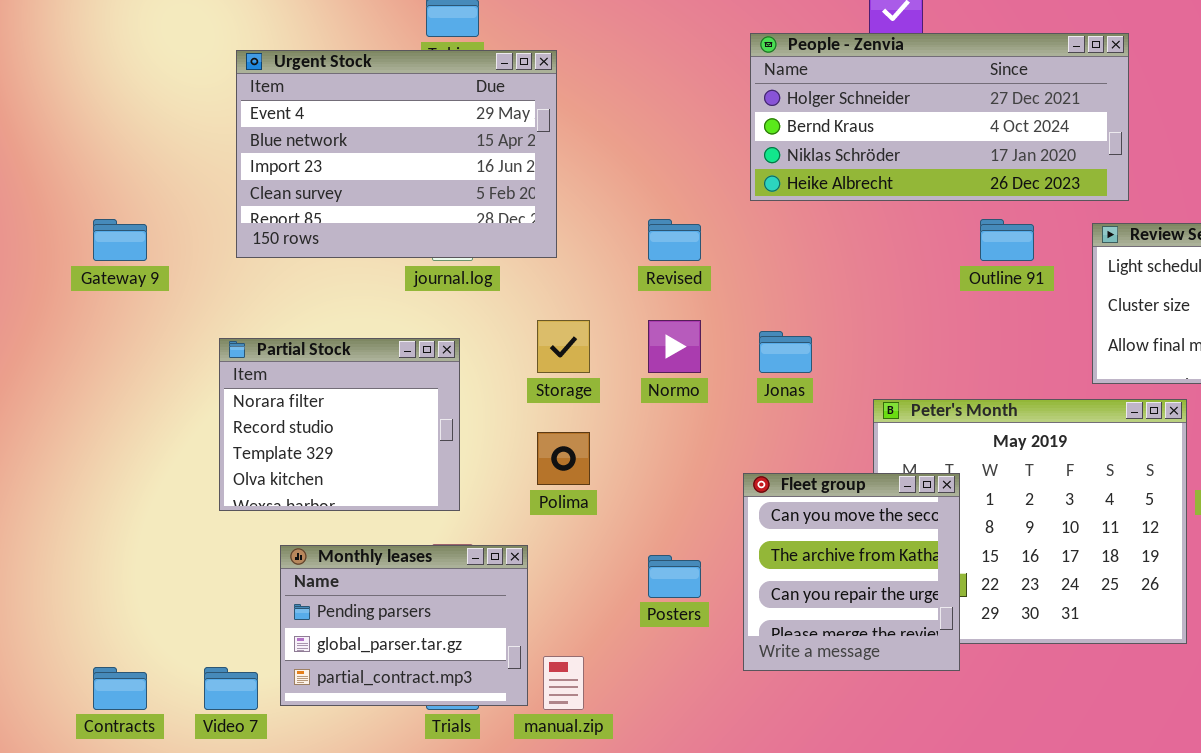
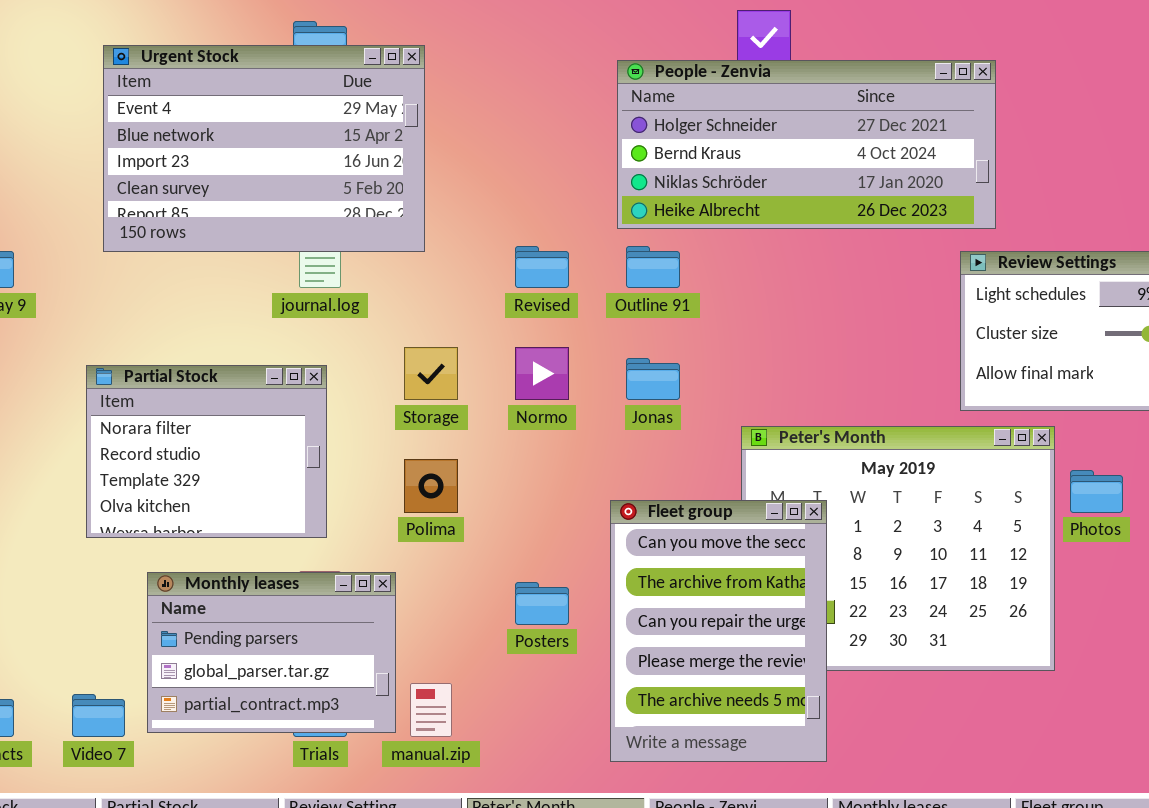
Urgent Stock: [236,50,557,258] -> [103,45,425,252], moved
Outline 91: [980,219,1034,261] -> [626,246,680,288], moved
Fleet group: [743,473,960,671] -> [610,500,827,762], resized

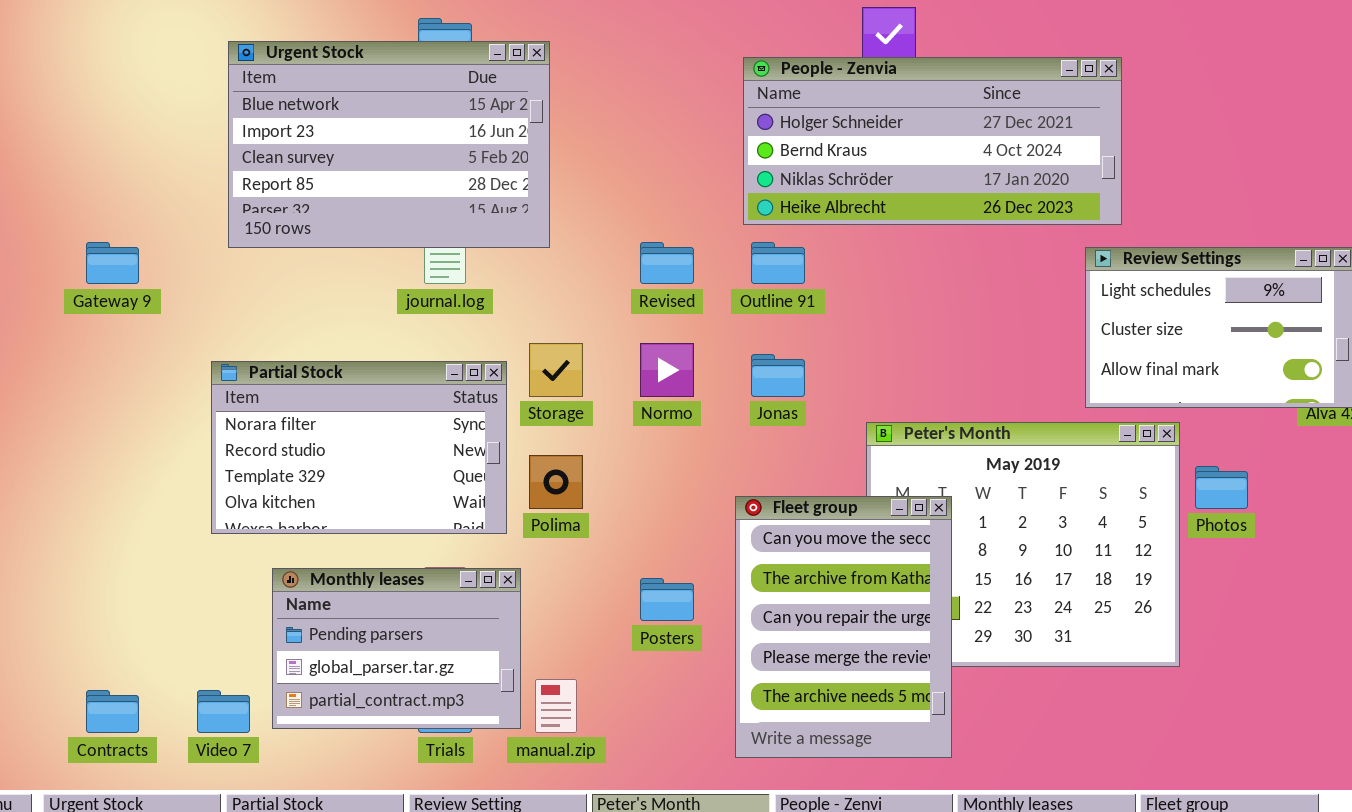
Urgent Stock: [103,45,425,252] -> [228,41,550,248], scrolled down 1 row
Partial Stock: [86,365,327,538] -> [211,361,507,534], resized

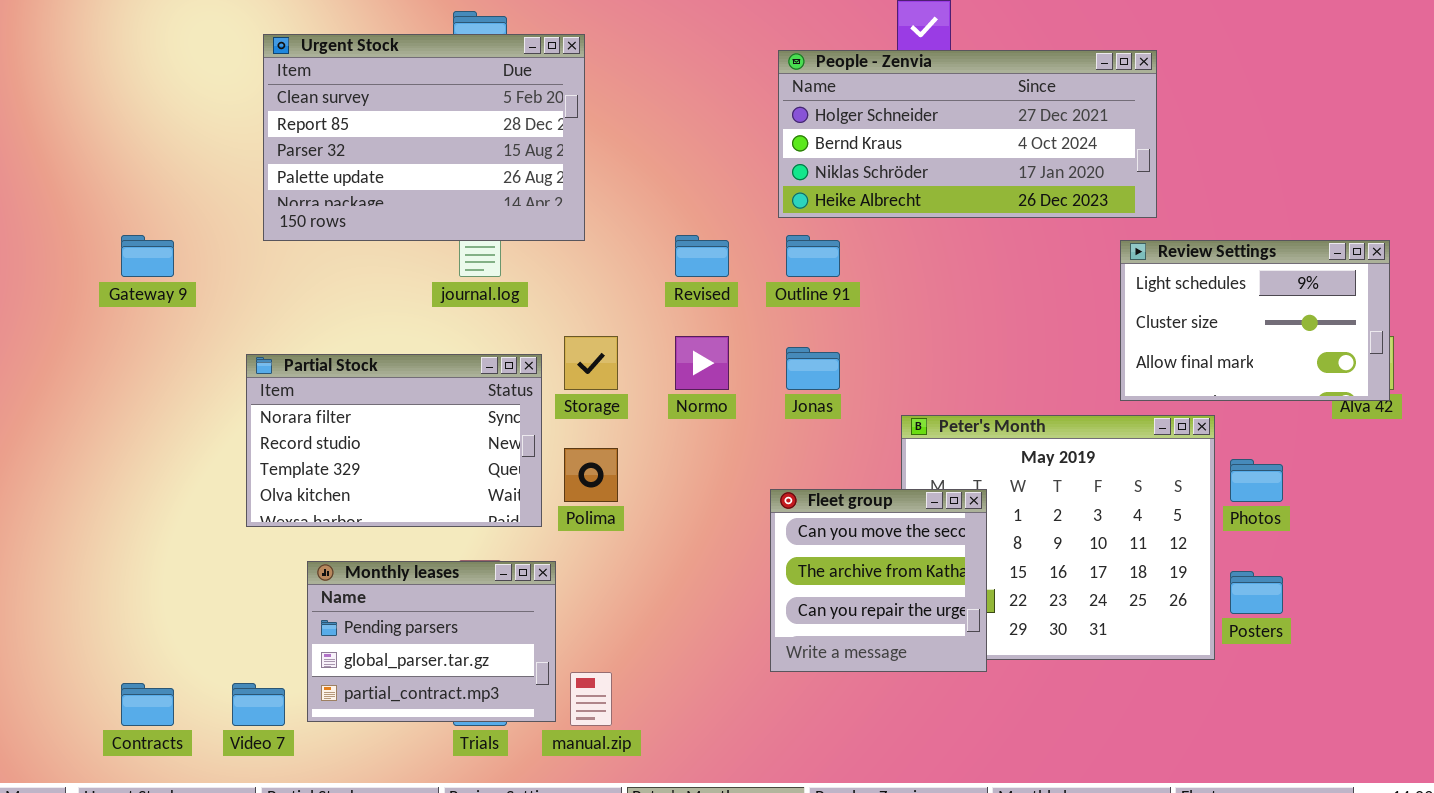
Urgent Stock: [228,41,550,248] -> [263,34,585,241], scrolled down 2 rows
Fleet group: [735,496,952,758] -> [770,489,987,672], resized
Posters: [640,578,694,621] -> [1230,571,1283,614], moved

